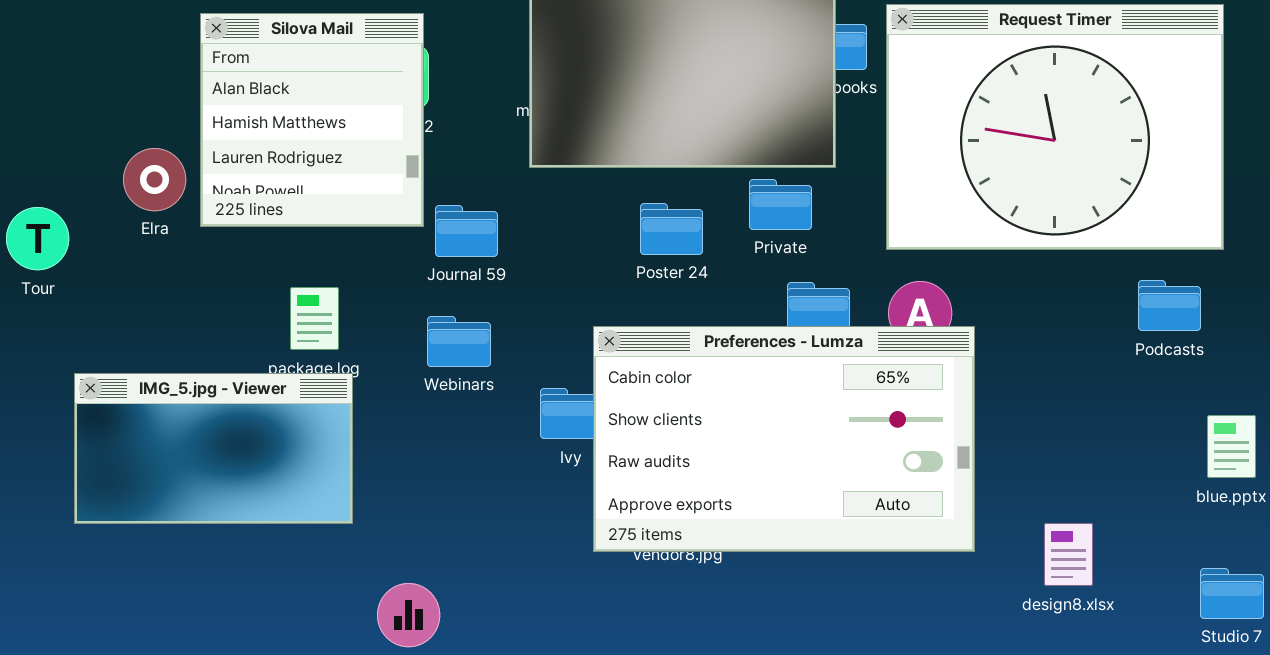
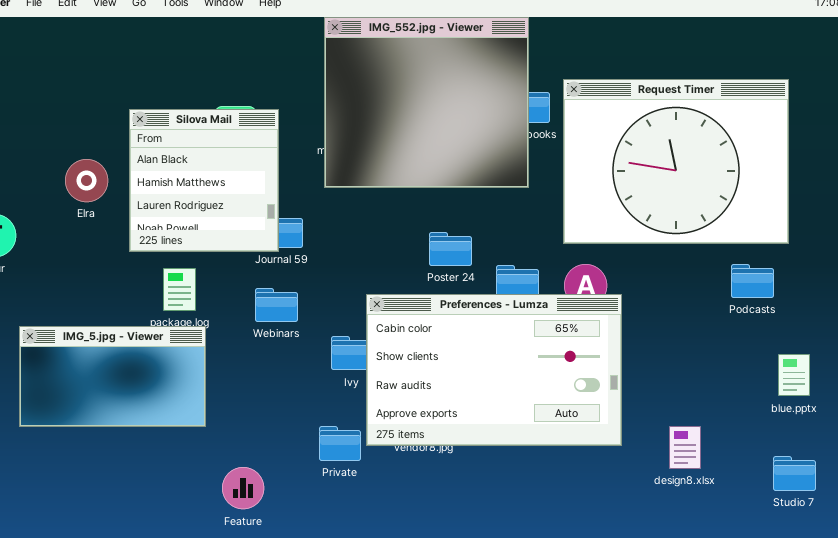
Silova Mail: [200,13,424,227] -> [129,109,279,252], moved
Elra: [123,148,186,211] -> [65,159,108,202], moved
Private: [749,179,812,230] -> [319,426,361,461], moved
Poster 24: [640,203,703,255] -> [429,232,472,266], moved

